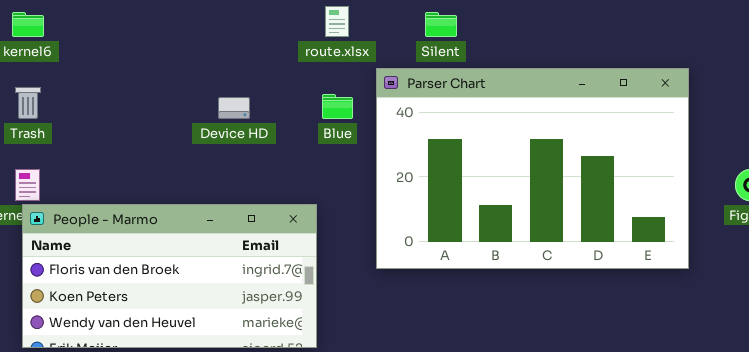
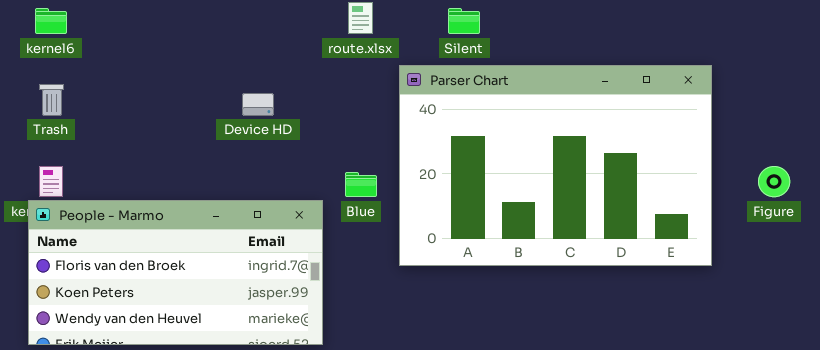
Blue: [322,94,353,119] -> [345,172,377,197], moved
People - Marmo: [22,204,317,348] -> [28,200,323,345], moved

